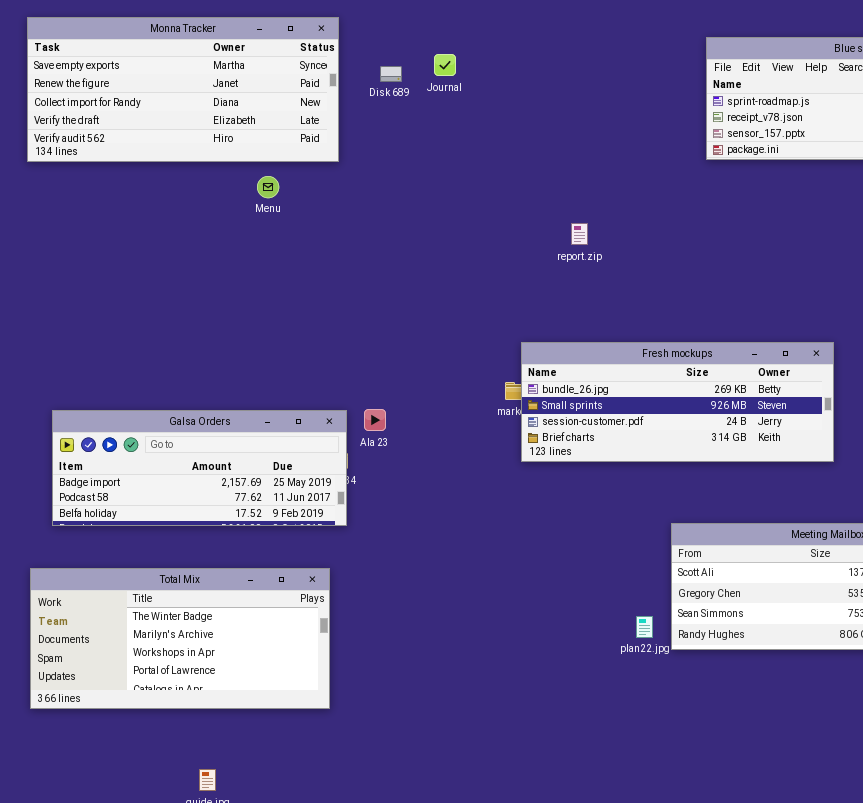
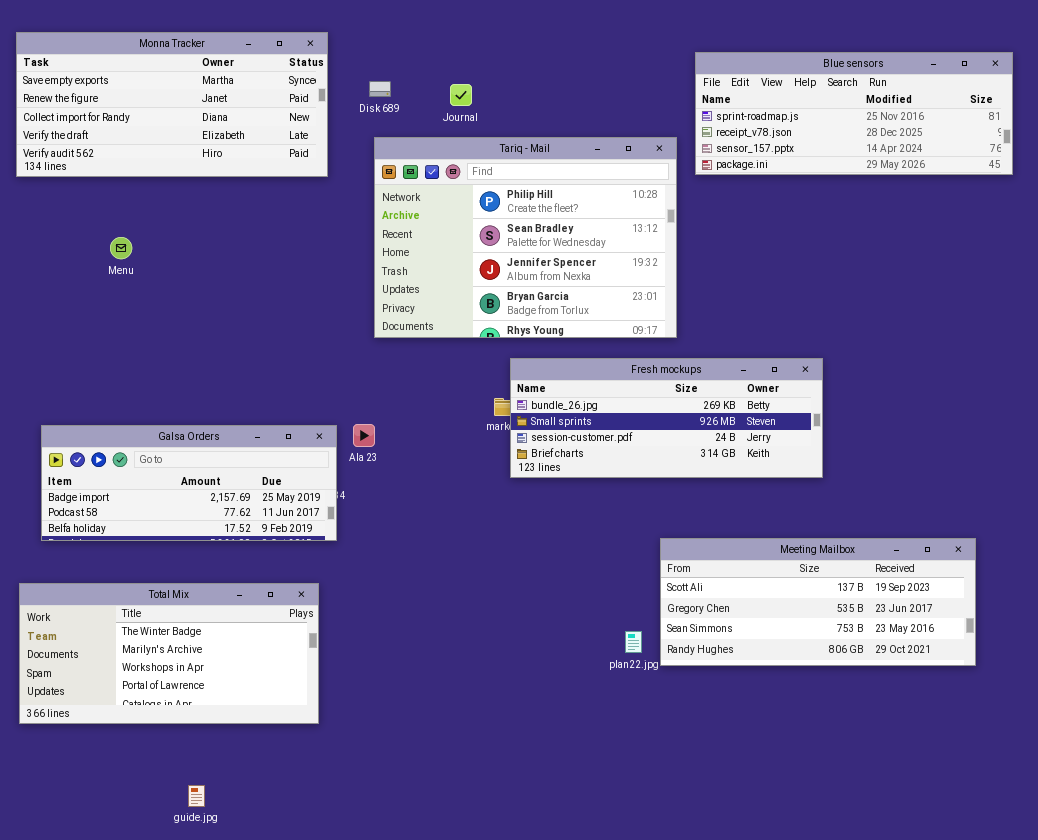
Journal: [434,54,456,76] -> [450,84,472,106], moved
Tariq - Mail: none -> [374,137,677,338], opened
Menu: [257,176,279,198] -> [110,237,132,259], moved

